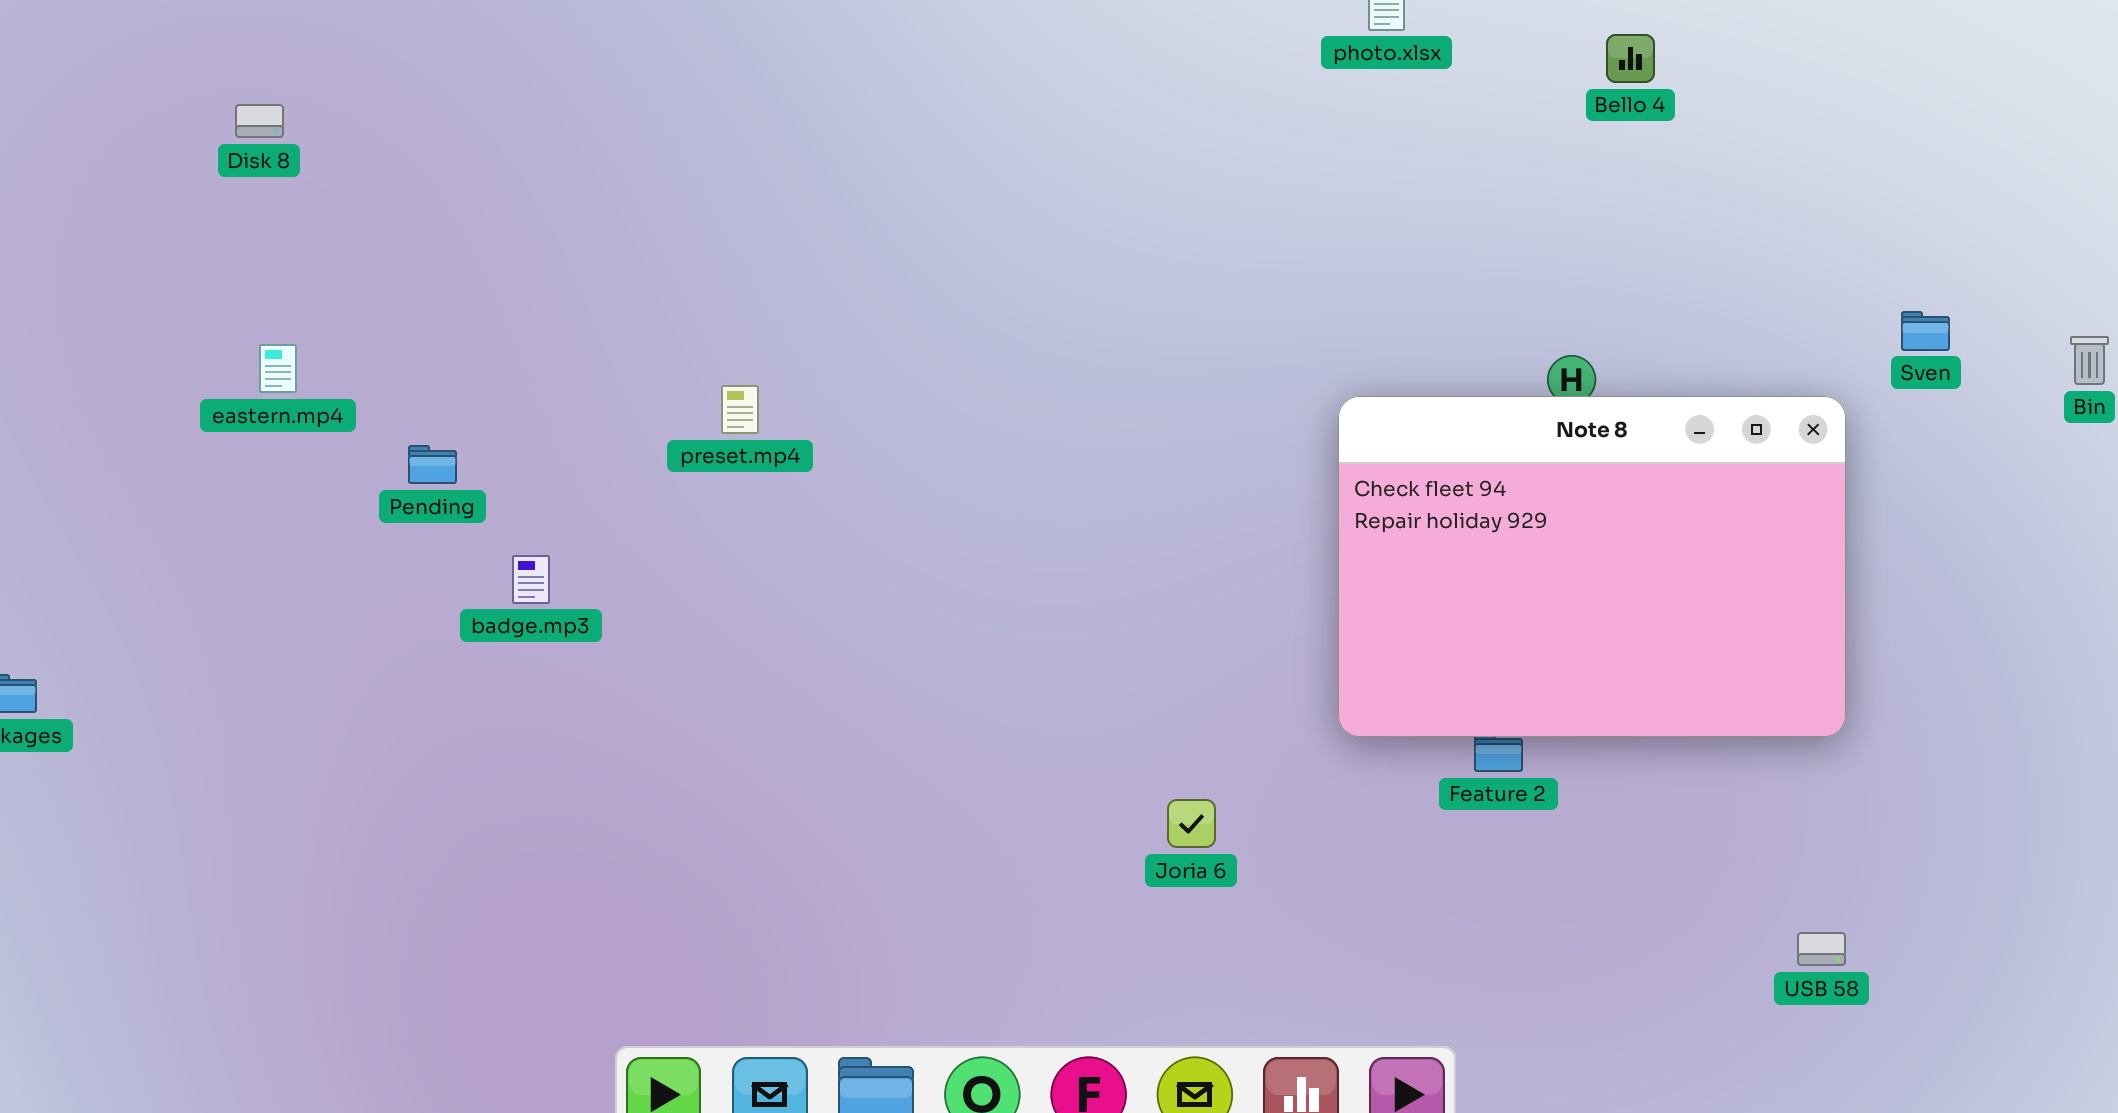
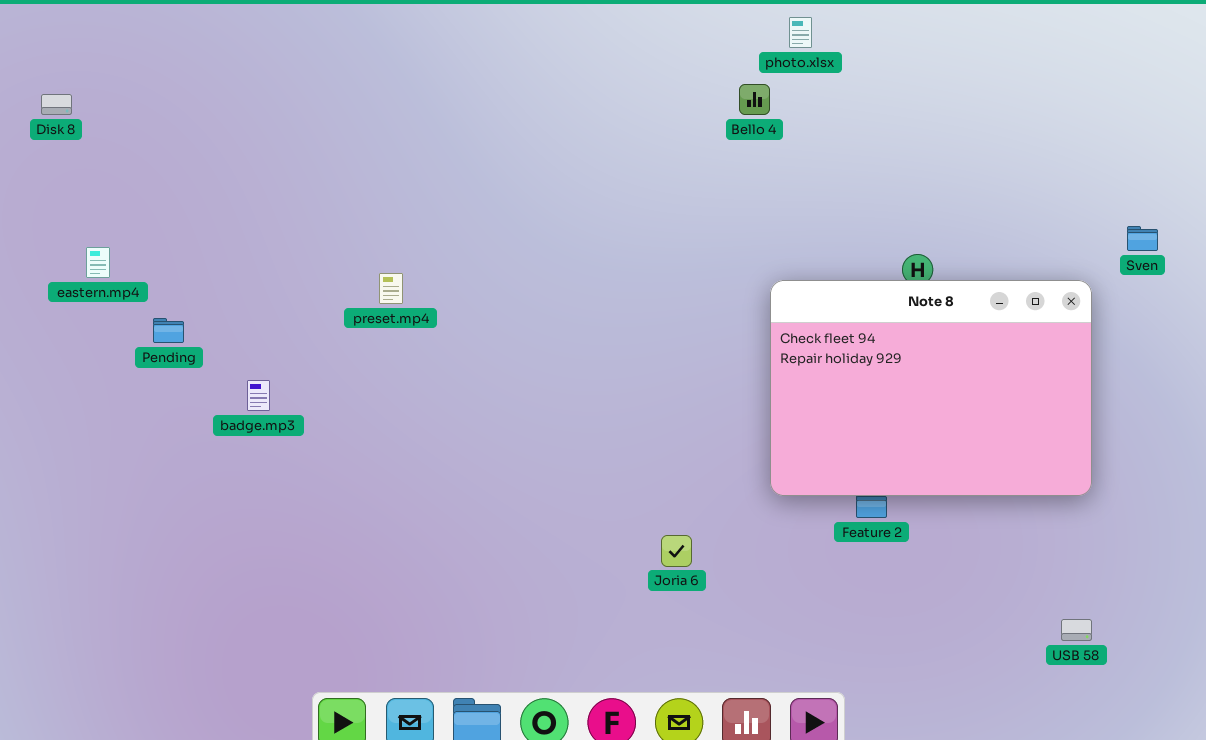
Bello 4: [1606,34,1655,83] -> [739,84,770,115], moved
Disk 8: [235,104,284,138] -> [41,94,72,115], moved
Pending: [408,445,457,484] -> [153,318,184,343], moved

